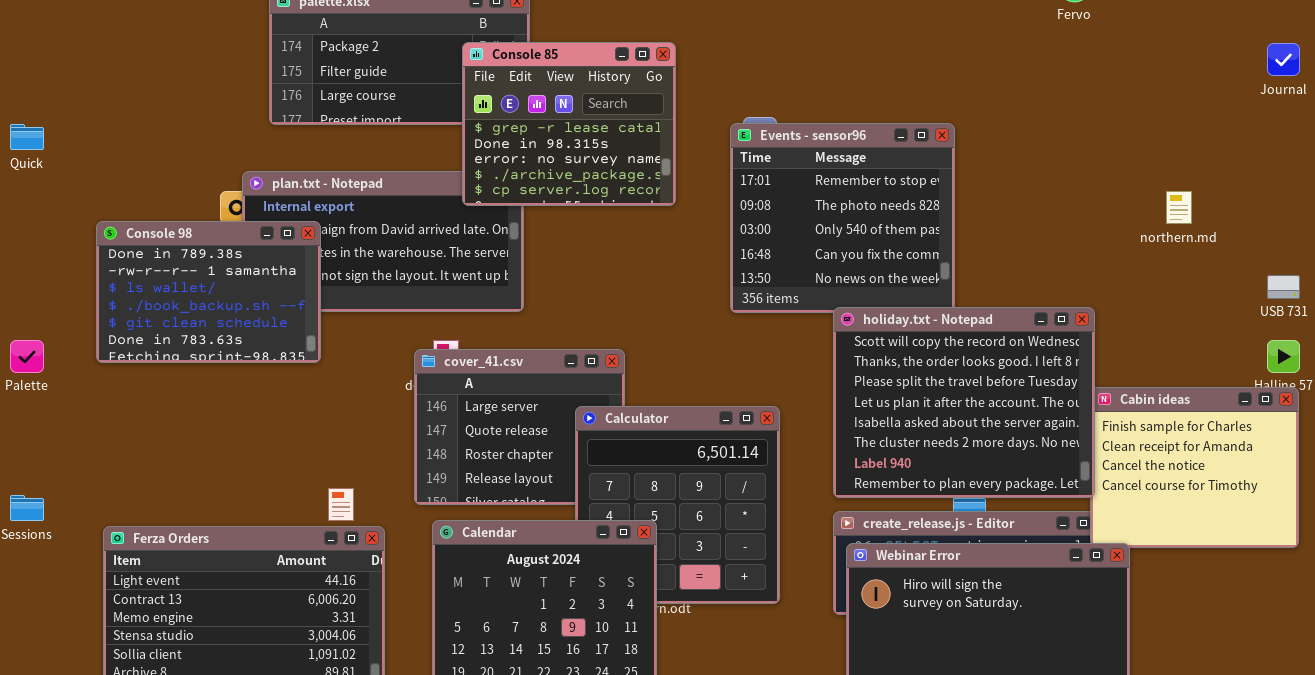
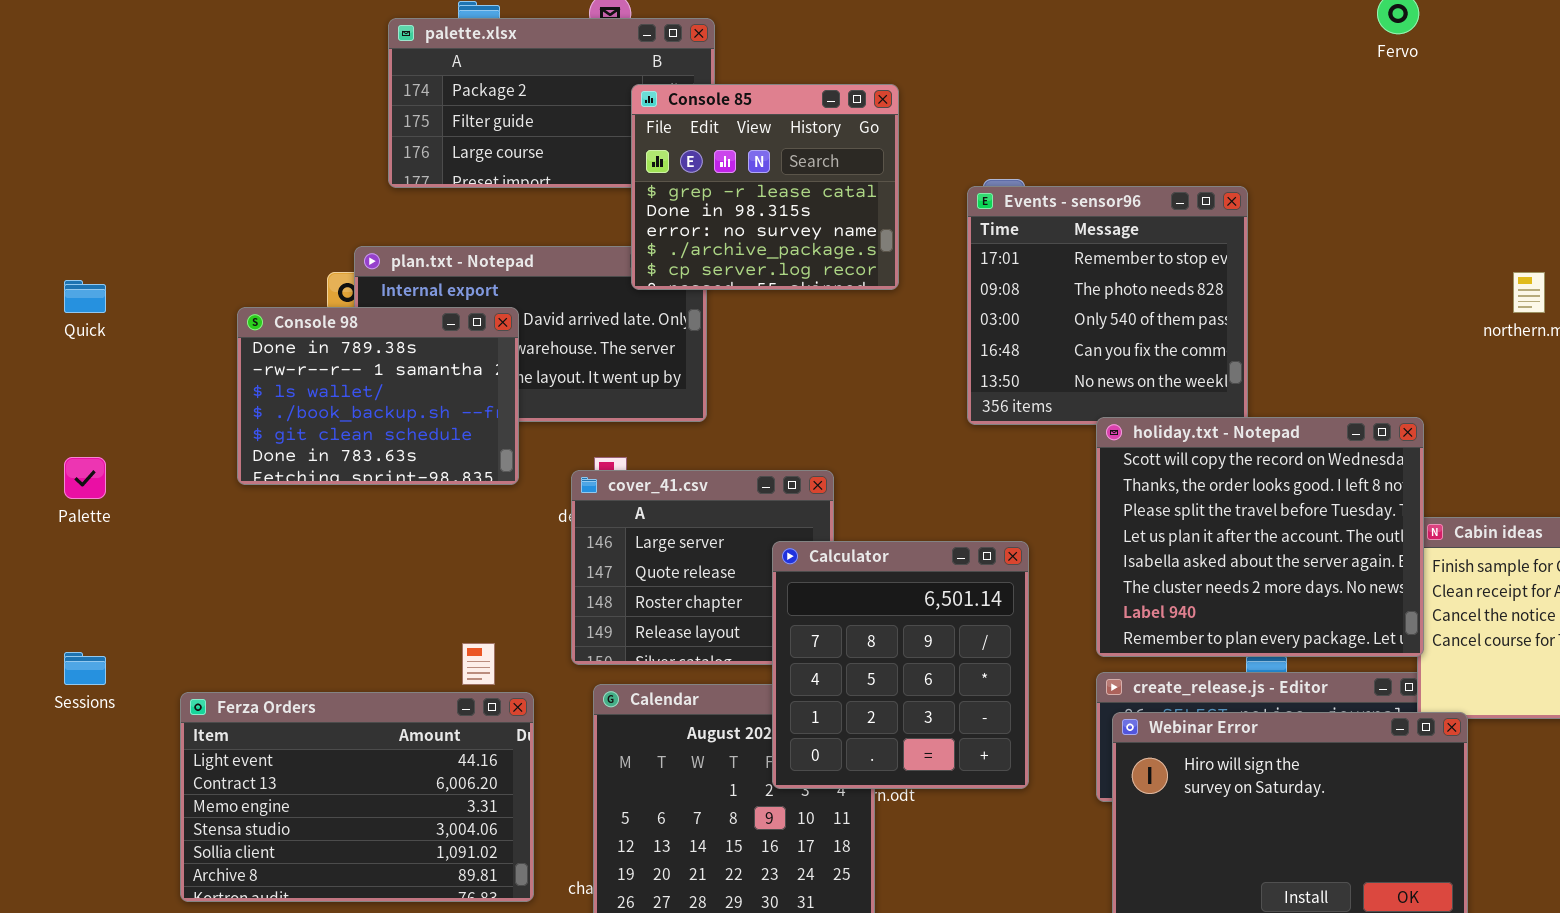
Quick: [10,124,44,150] -> [64,280,106,313], moved
Console 98: [96,221,321,363] -> [237,307,519,485], moved
Calculator: [575,406,780,604] -> [772,541,1029,789], raised

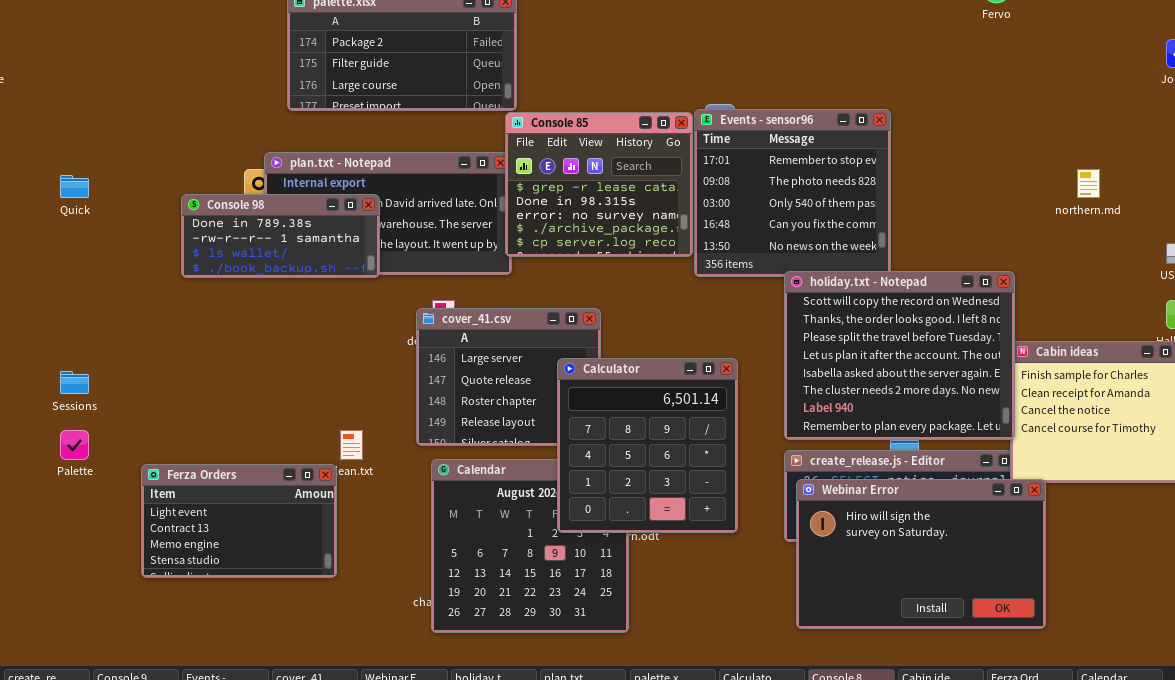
Console 85: [631,84,899,290] -> [505,112,693,257], moved
Console 98: [237,307,519,485] -> [181,194,380,278], resized
Palette: [64,457,106,499] -> [60,430,89,460], moved
Sessions: [64,652,106,685] -> [60,371,89,394], moved
Ferza Orders: [180,692,534,902] -> [141,464,337,578], resized

